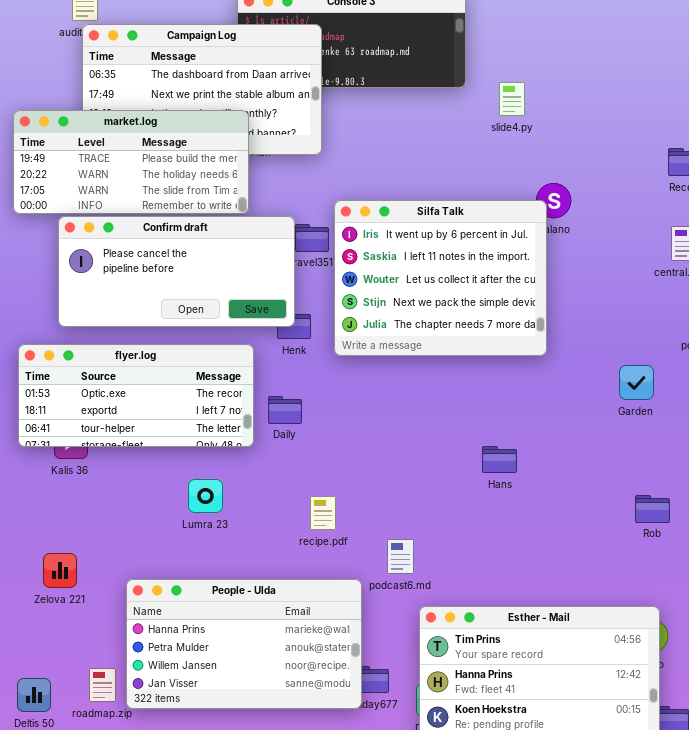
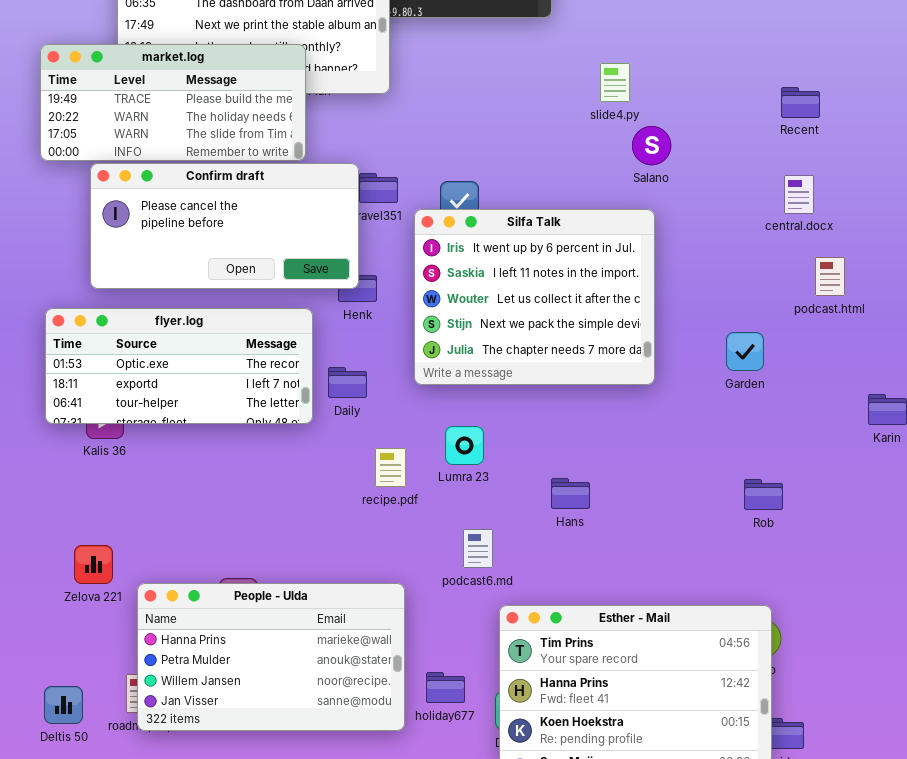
slide4.py: [499,82,525,116] -> [600,63,630,102], moved
Silfa Talk: [334,200,547,356] -> [414,209,655,385], moved
Hans: [482,446,517,473] -> [551,478,590,509], moved
Lumra 23: [188,479,223,513] -> [445,426,484,465], moved
recipe.pdf: [310,496,336,530] -> [375,448,406,487], moved
People - Ulda: [126,579,362,709] -> [137,583,405,731], moved

